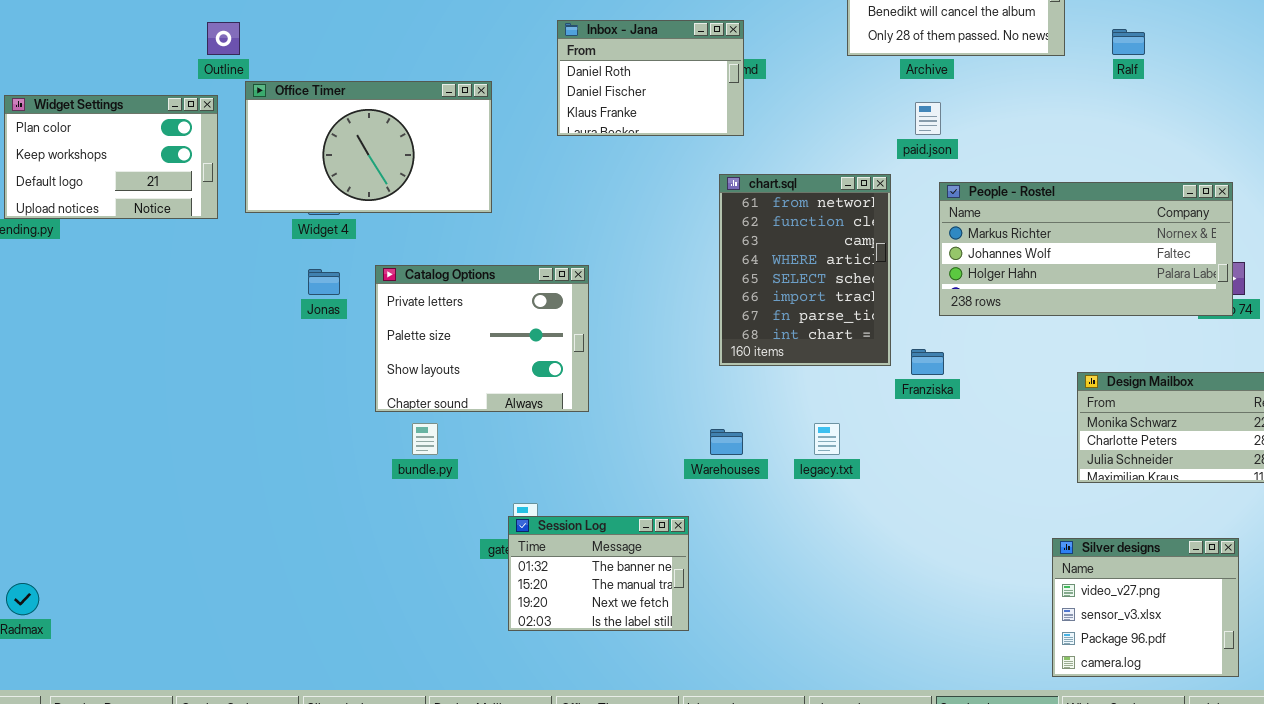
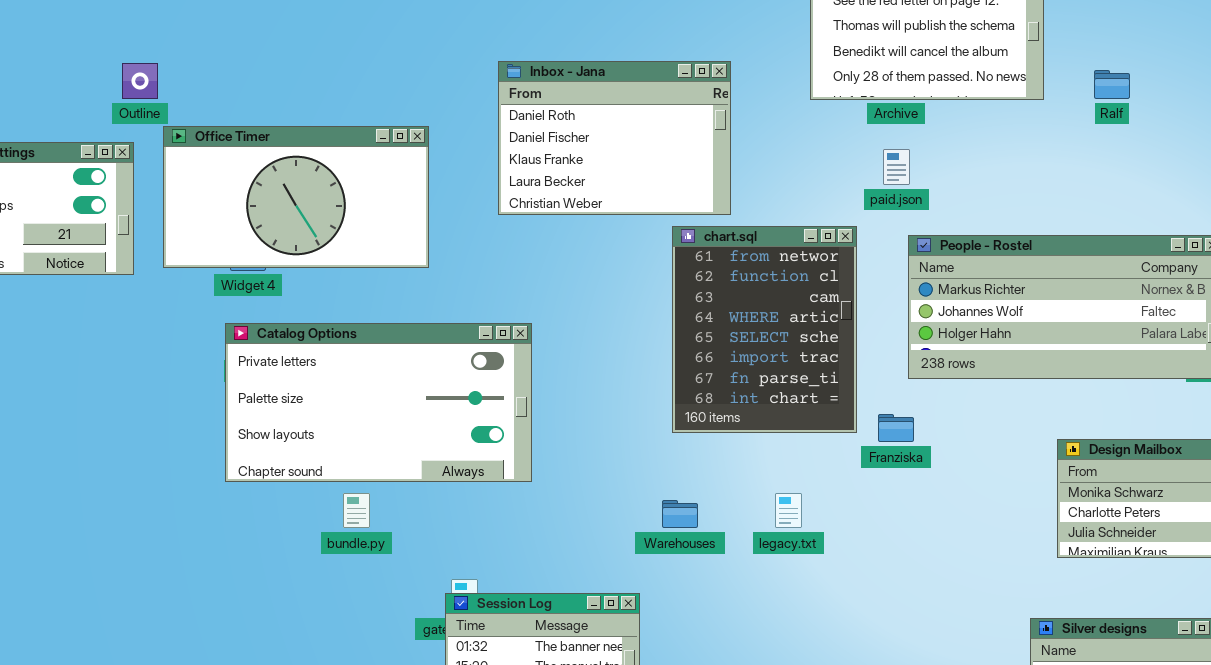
Inbox - Jana: [557,20,744,136] -> [498,61,731,215], resized
Catalog Options: [375,265,589,412] -> [225,323,532,482], resized

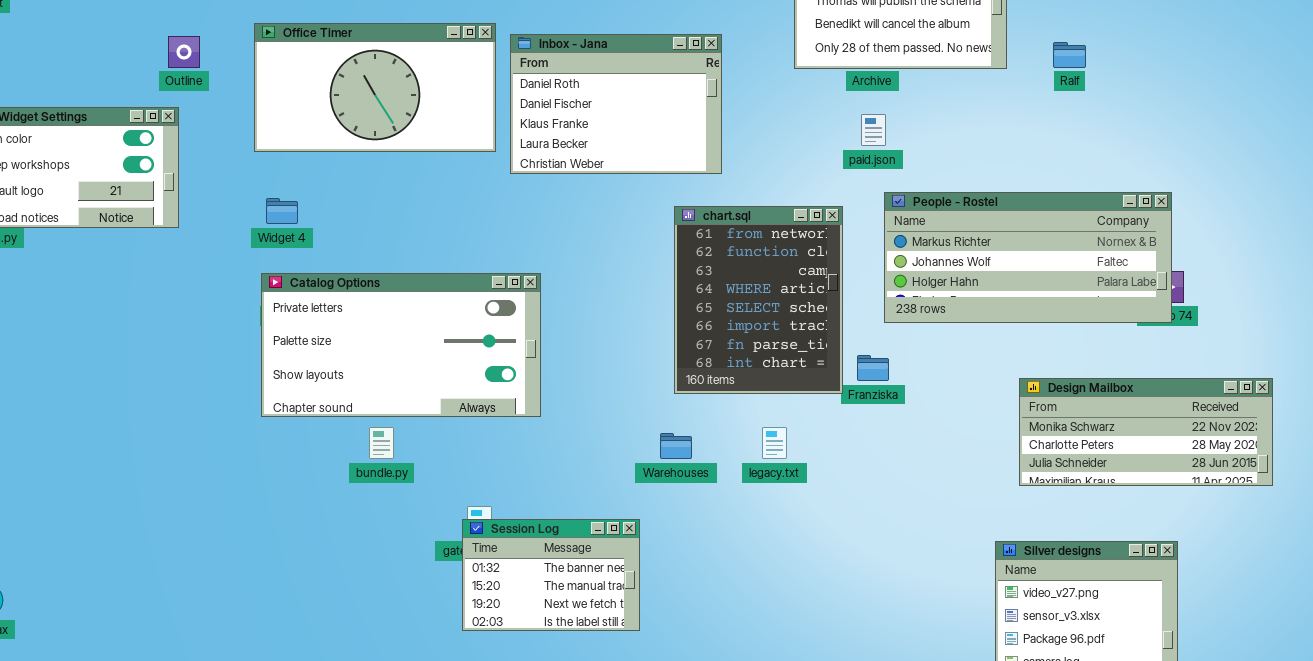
Office Timer: [163,126,429,268] -> [254,23,496,152], moved
chart.sql: [672,226,857,433] -> [674,206,843,394], moved

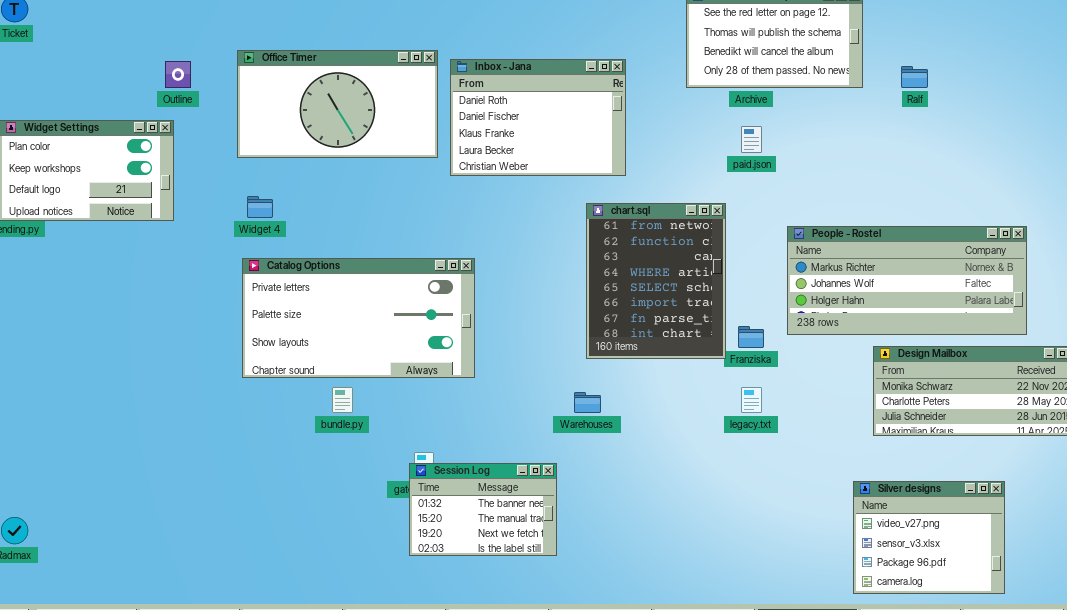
People - Rostel: [884,192,1172,323] -> [787,226,1027,335], moved
legacy.txt: [762,427,787,459] -> [741,387,762,413], moved

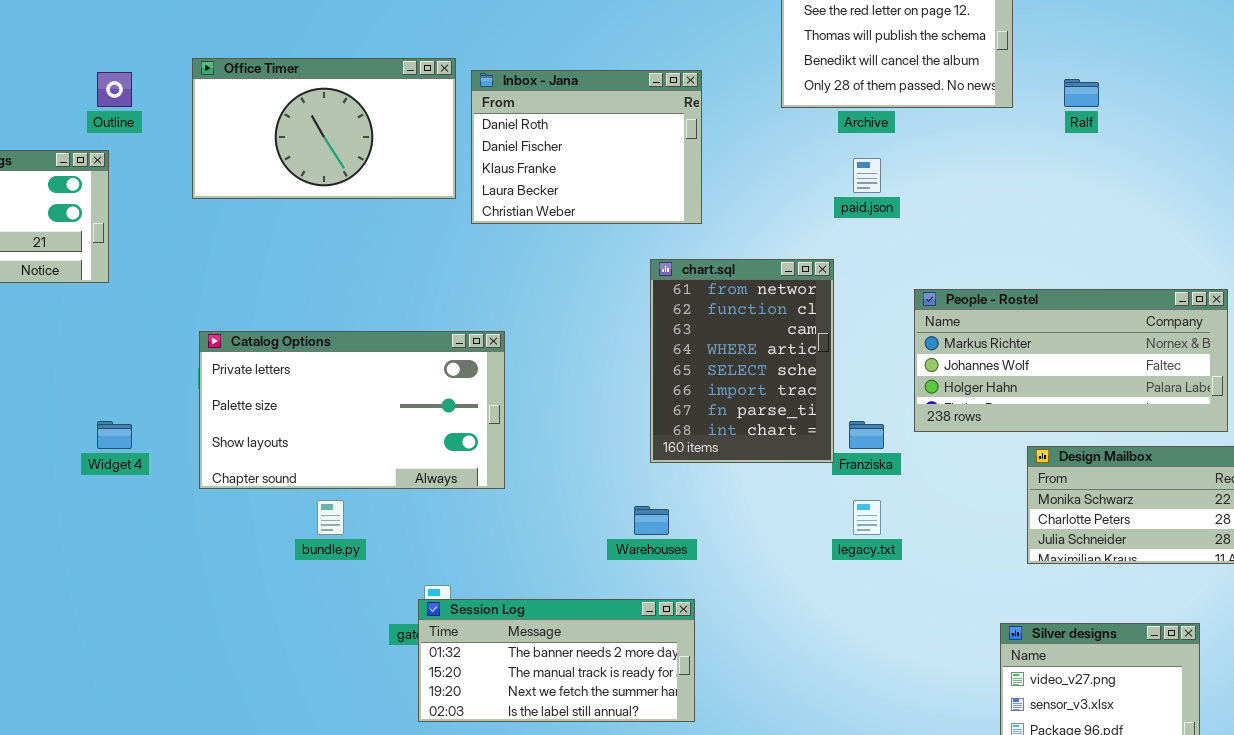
Widget 4: [247,196,273,218] -> [97,421,132,449], moved
Session Log: [409,463,557,556] -> [418,599,695,722], resized

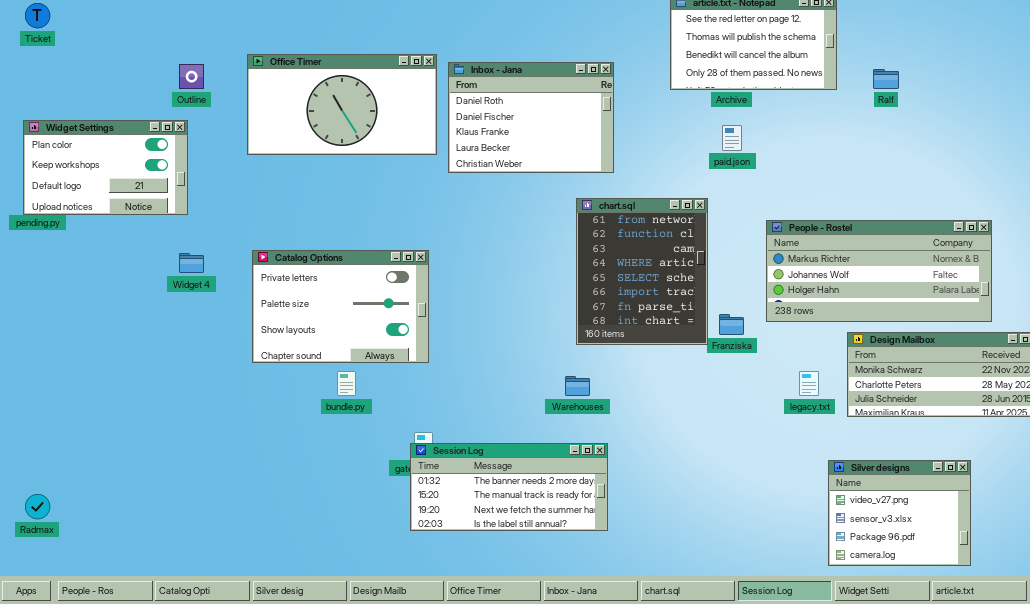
Catalog Options: [199,331,505,489] -> [252,250,429,363], resized
Widget 4: [97,421,132,449] -> [179,253,204,273], moved
legacy.txt: [853,500,881,535] -> [799,371,819,396], moved

